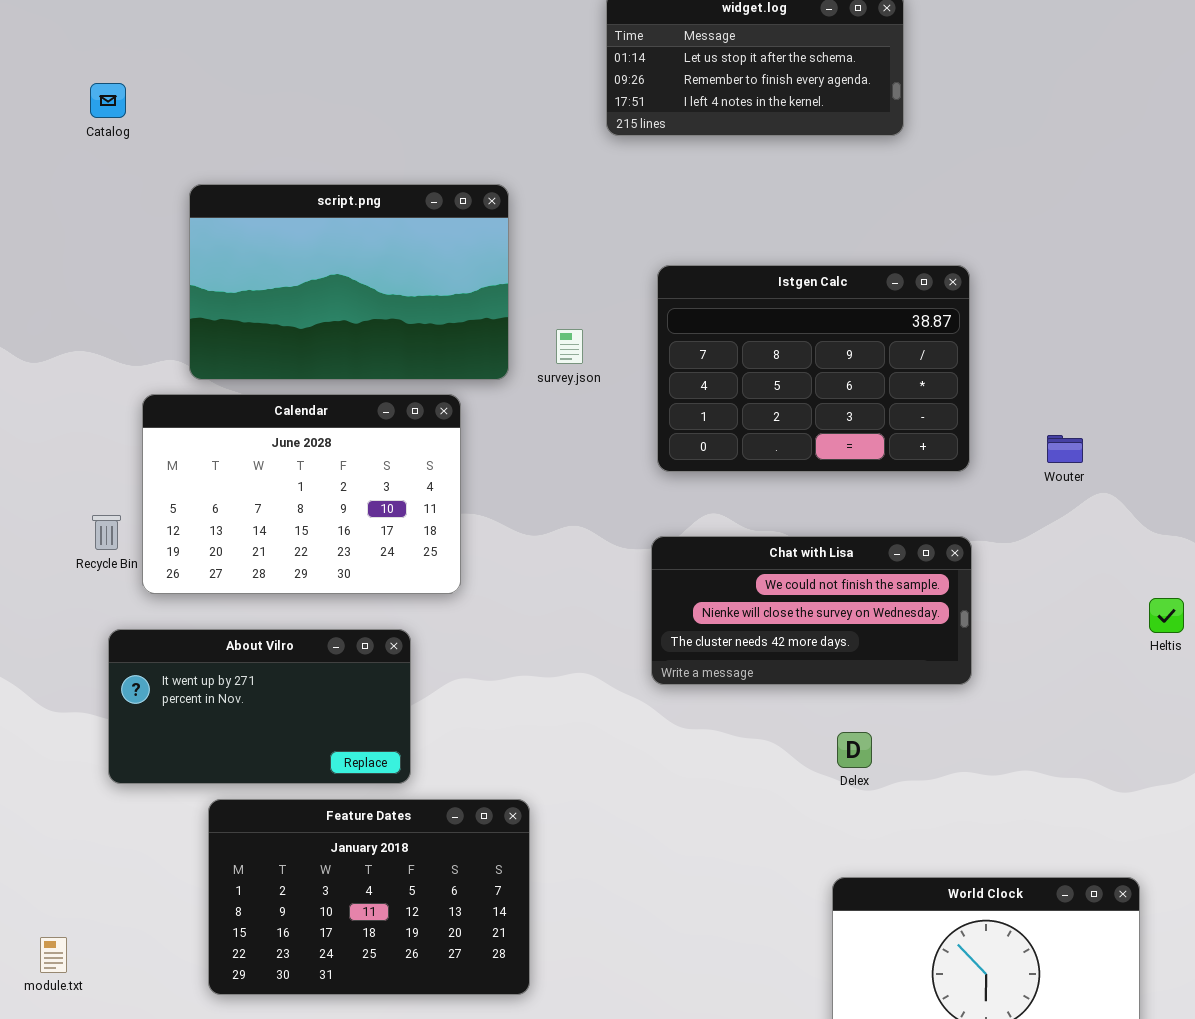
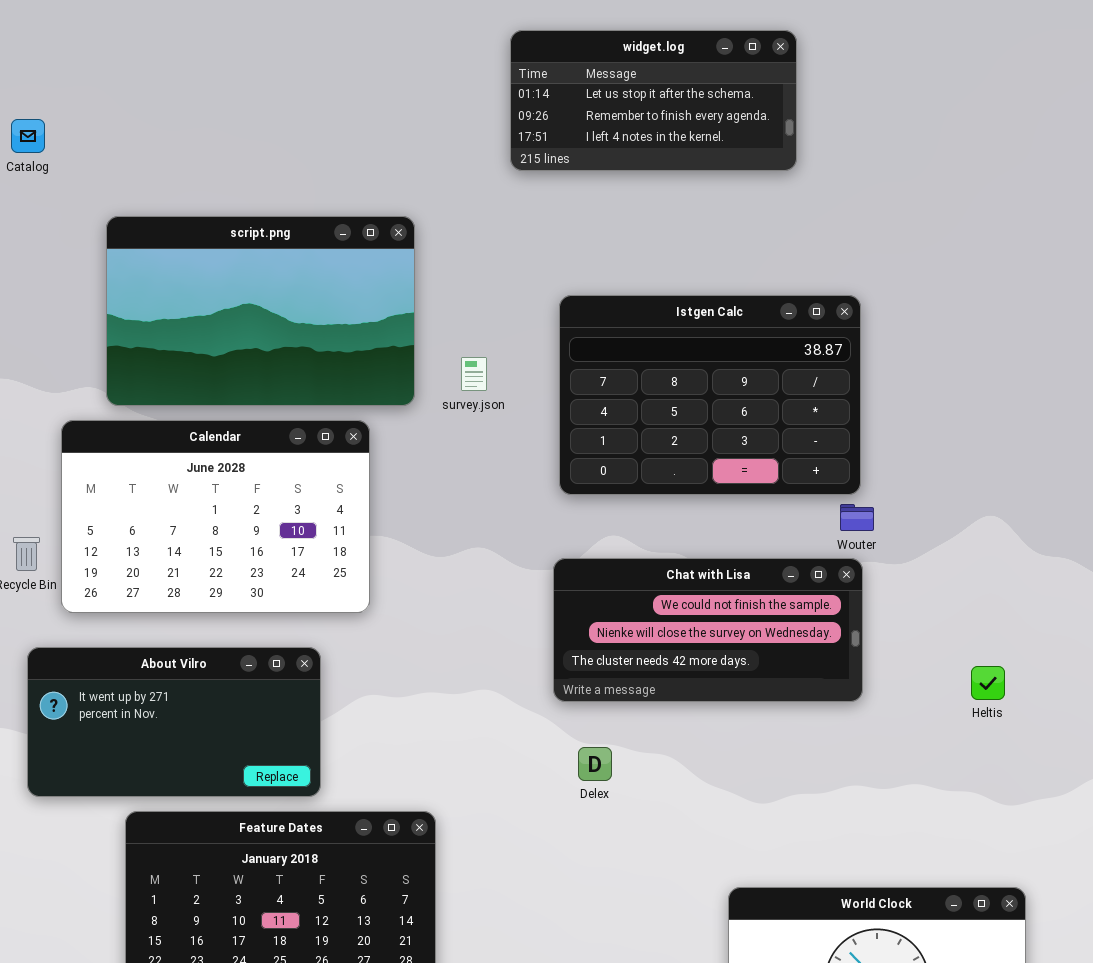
Wouter: [1047,435,1083,463] -> [840,504,874,531], moved
Heltis: [1149,598,1184,633] -> [971,666,1005,700], moved
Delex: [837,732,872,768] -> [578,747,612,781], moved

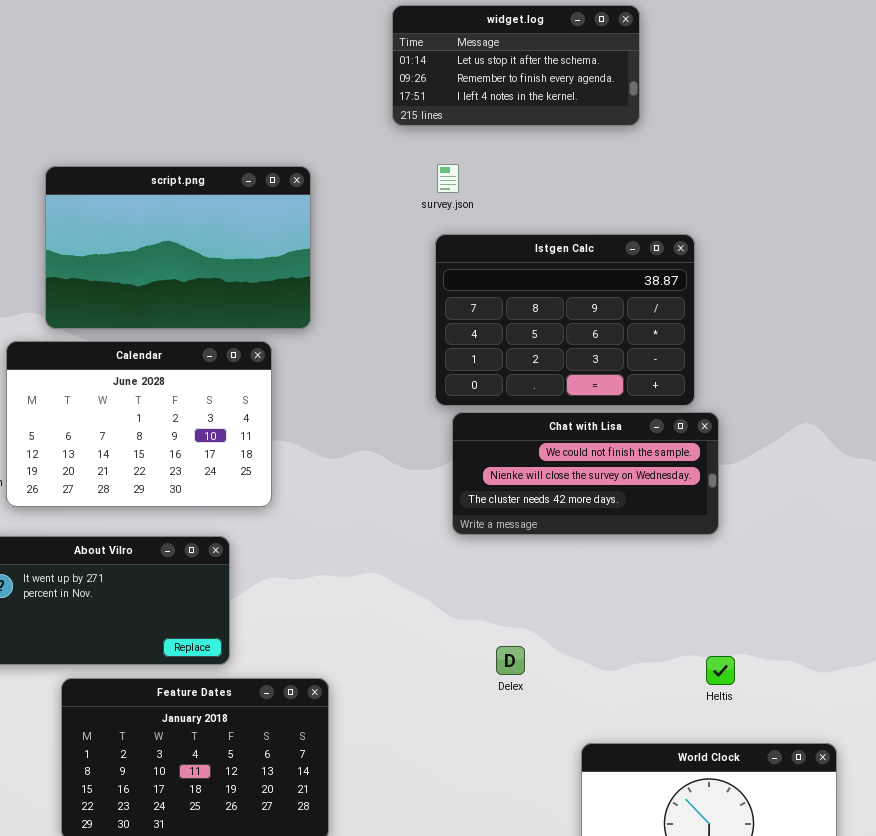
survey.json: [461,357,487,391] -> [437,164,459,193], moved
Chat with Lisa: [553,558,863,702] -> [452,412,719,535], moved
Heltis: [971,666,1005,700] -> [706,656,735,685], moved
Delex: [578,747,612,781] -> [496,646,525,675], moved

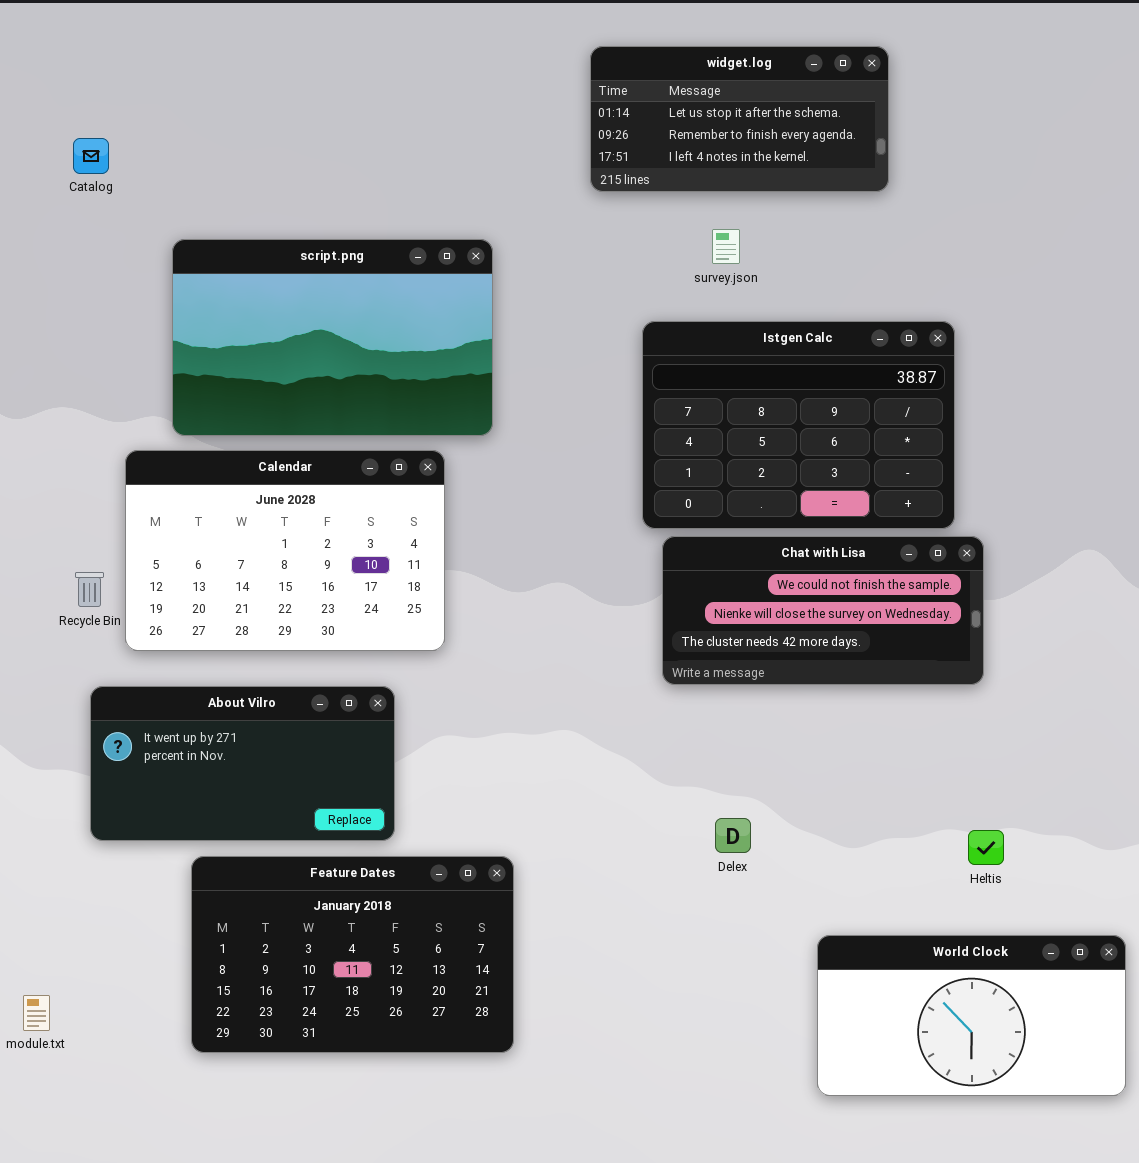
survey.json: [437,164,459,193] -> [712,229,740,264], moved

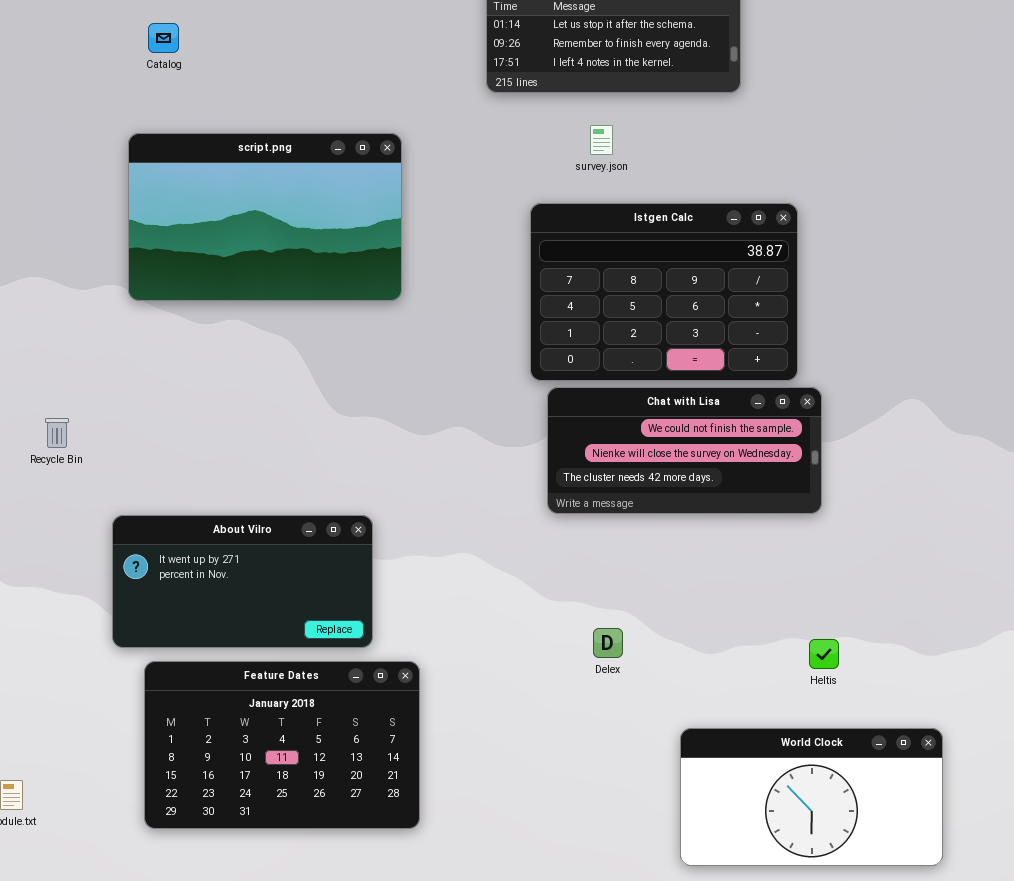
Catalog: [73,138,109,174] -> [148,23,179,53], moved
Calendar: [125,450,445,651] -> none, closed
About Vilro: [90,686,395,841] -> [112,515,373,648], moved

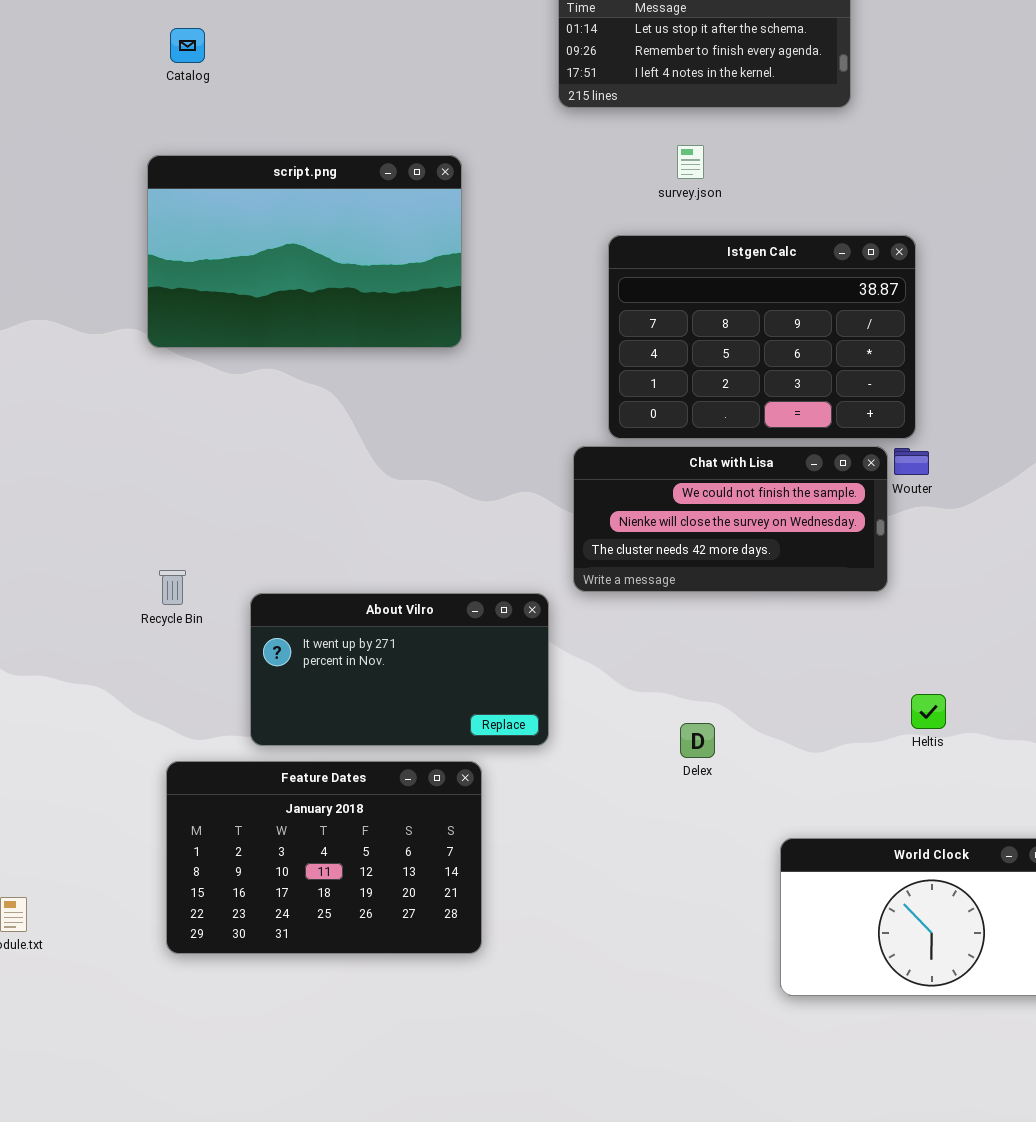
Chat with Lisa: [547,387,822,514] -> [573,446,888,592], moved
Recycle Bin: [45,418,69,448] -> [159,570,186,605], moved
About Vilro: [112,515,373,648] -> [250,593,549,746], moved
Heltis: [809,639,839,669] -> [911,694,946,729], moved

